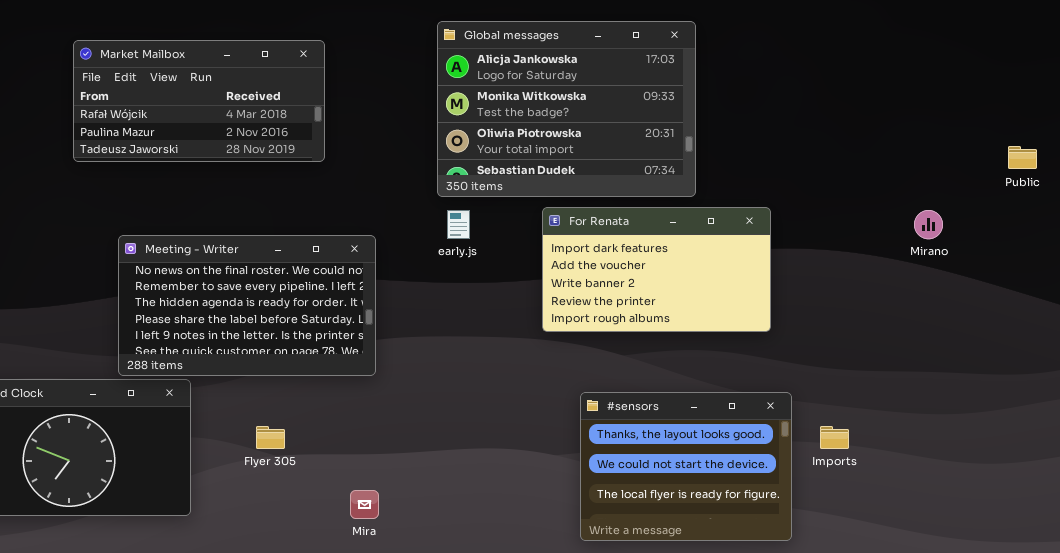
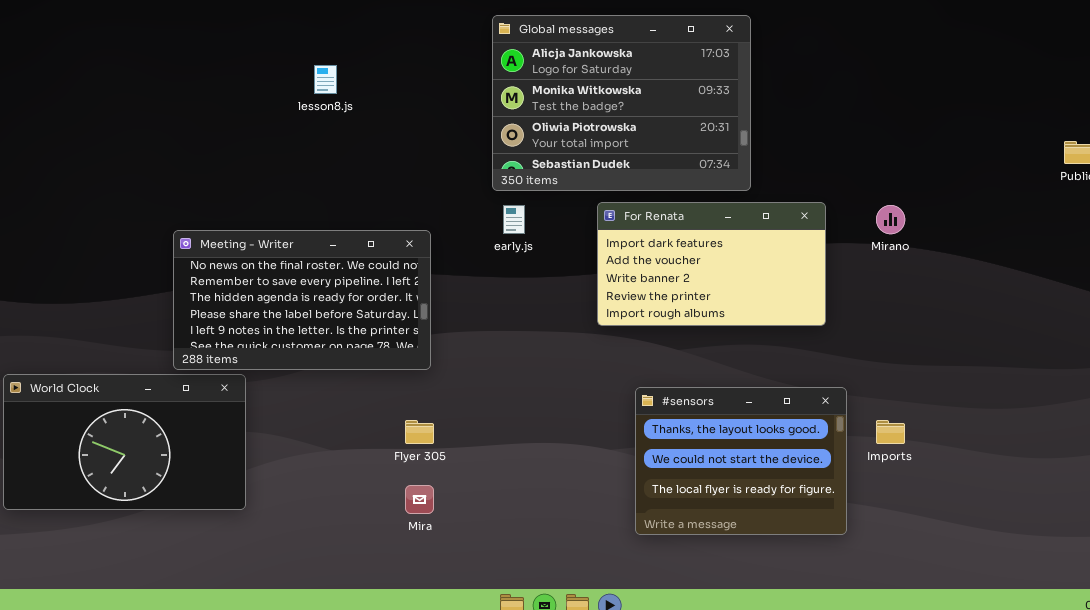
Market Mailbox: [73,40,325,162] -> none, closed
Mirano: [914,210,943,239] -> [876,205,905,234], moved
Flyer 305: [256,426,285,449] -> [405,420,434,444], moved

